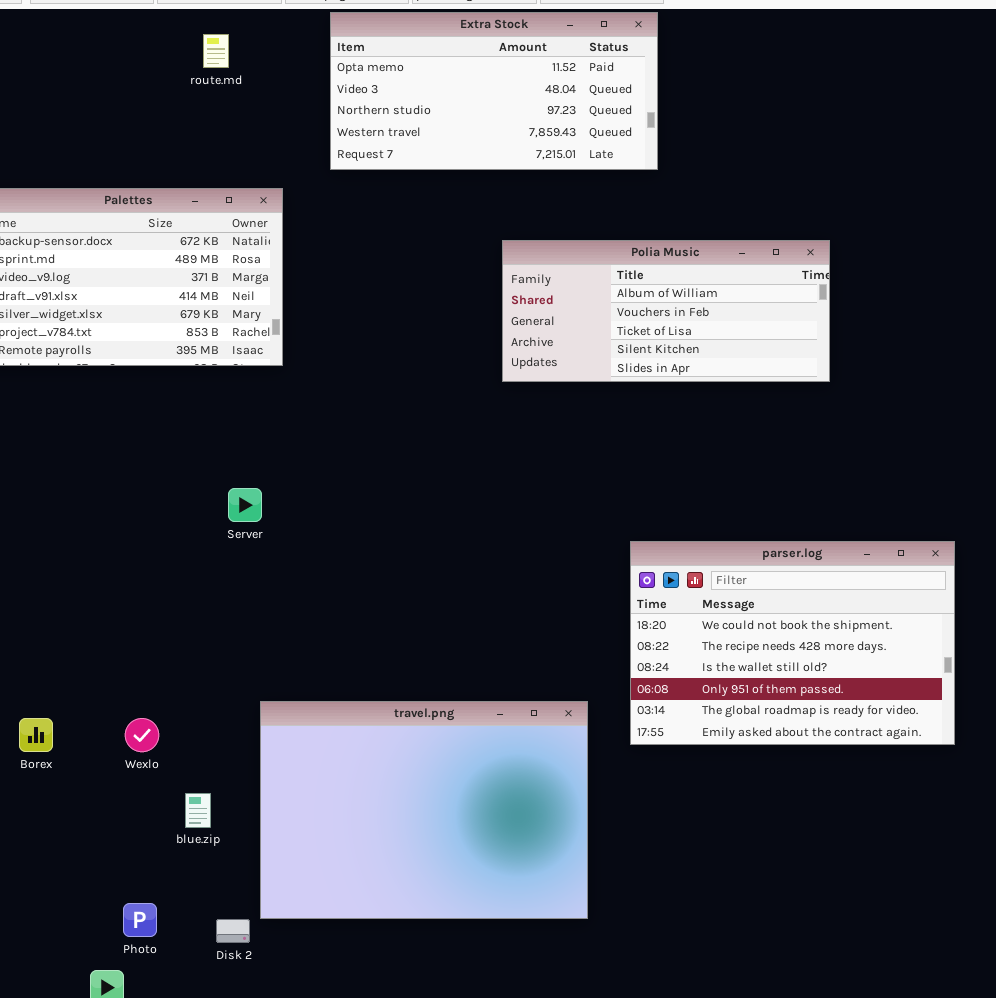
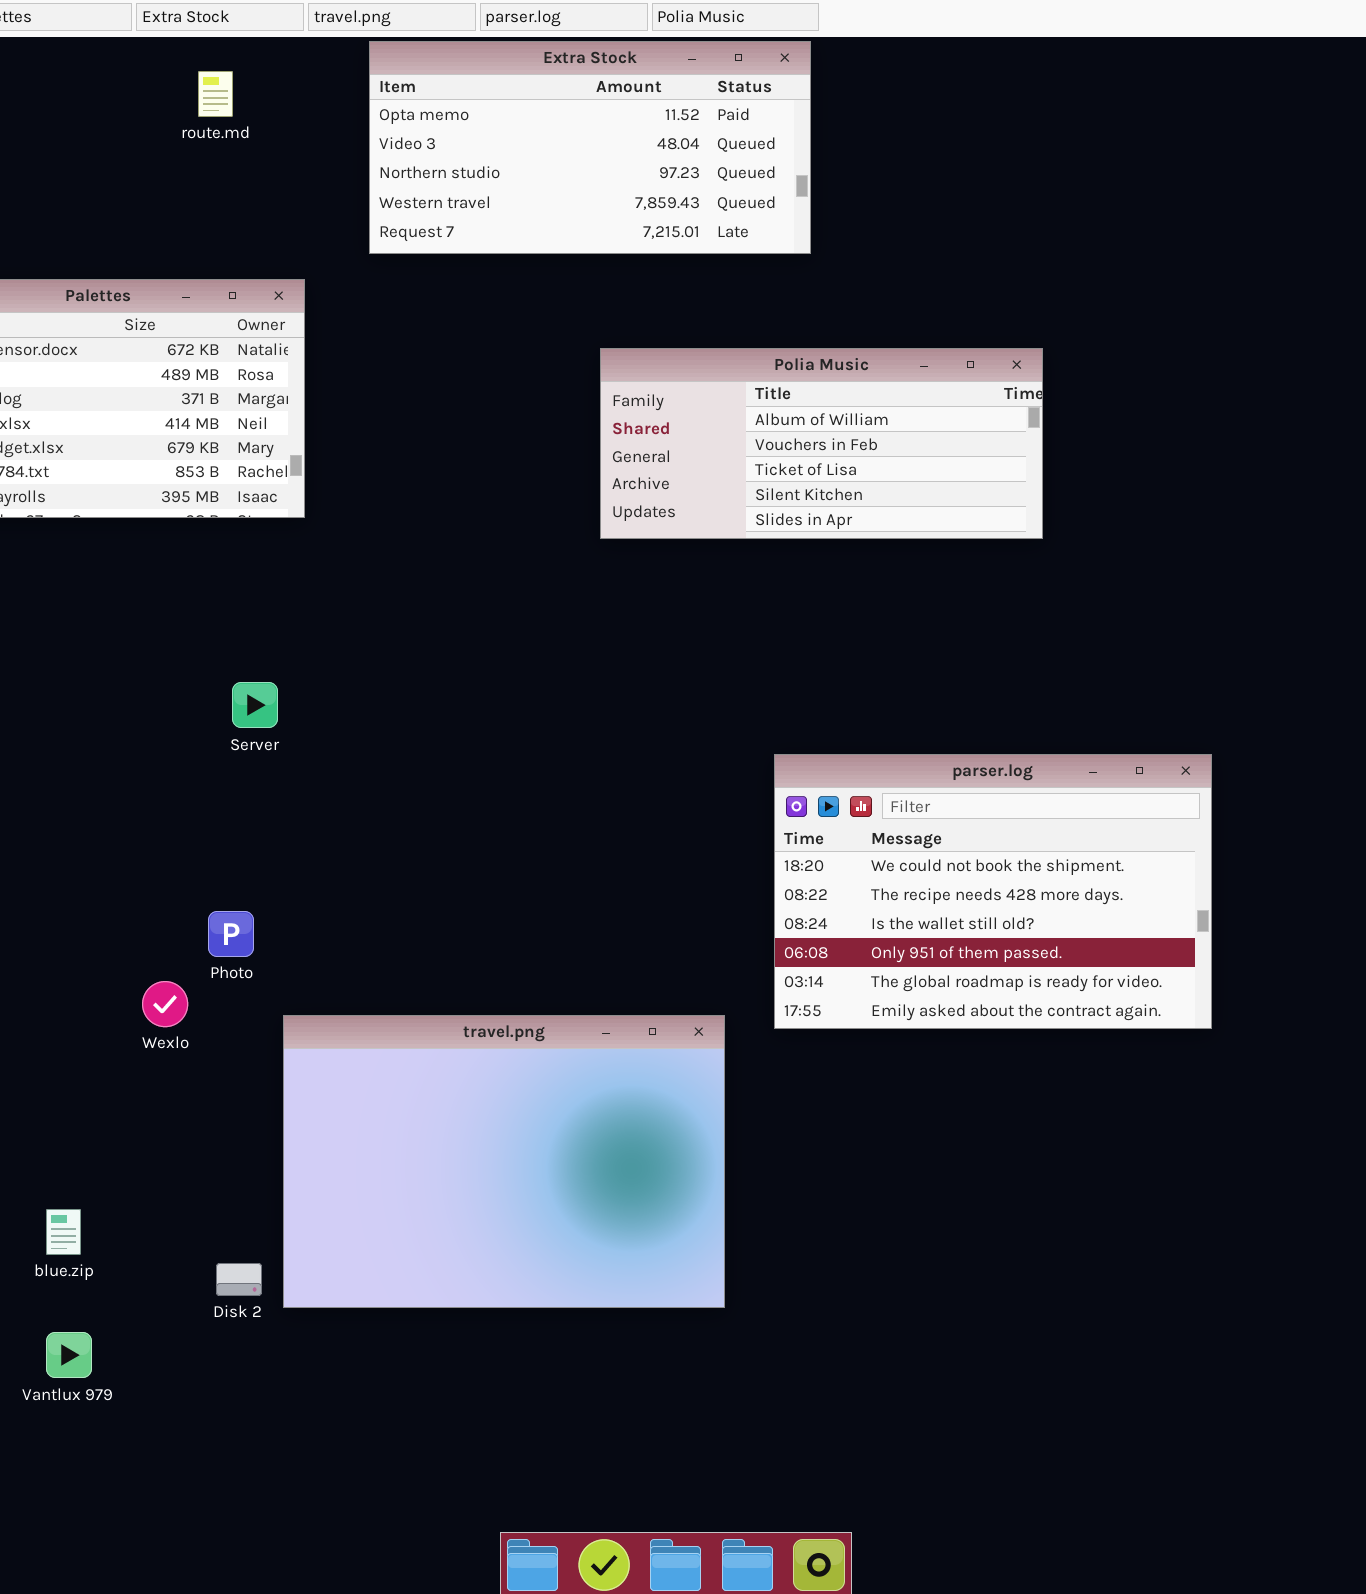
travel.png: [260,701,588,919] -> [283,1015,725,1308], moved
Wexlo: [125,718,159,752] -> [142,981,188,1027], moved
blue.zip: [185,793,211,828] -> [46,1209,81,1255], moved
Photo: [123,903,157,937] -> [208,911,254,957], moved

